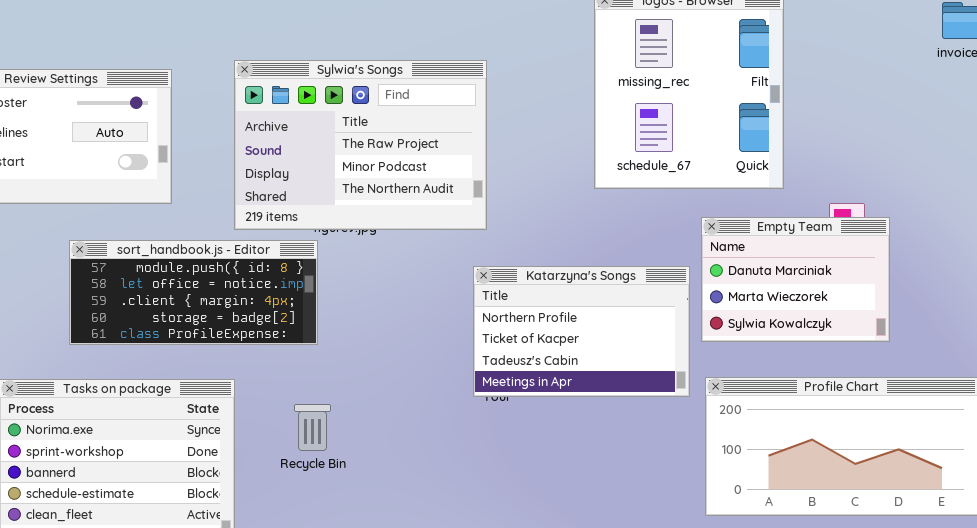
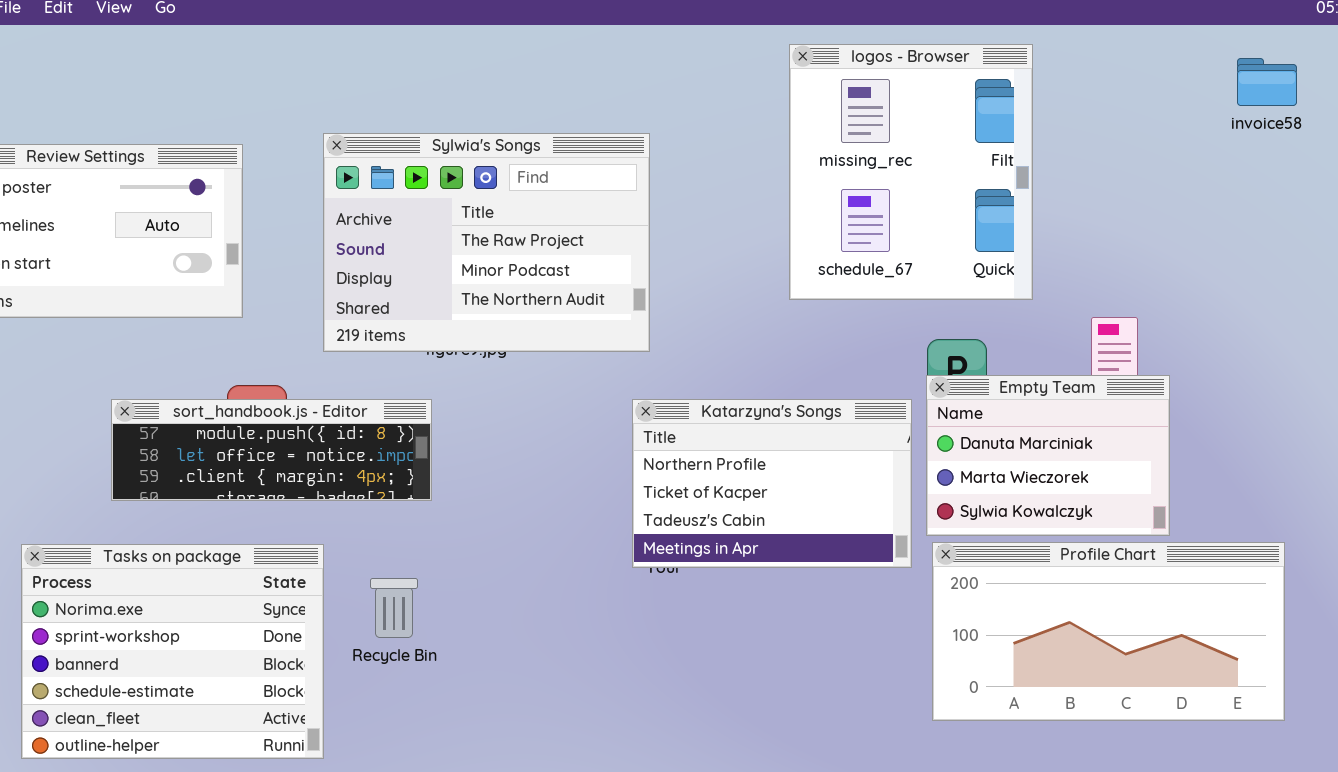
Empty Team: [701,217,890,342] -> [926,375,1170,536], moved
sort_handbook.js - Editor: [69,240,318,345] -> [111,399,432,501], resized
Recycle Bin: [294,404,331,451] -> [370,578,418,638], moved

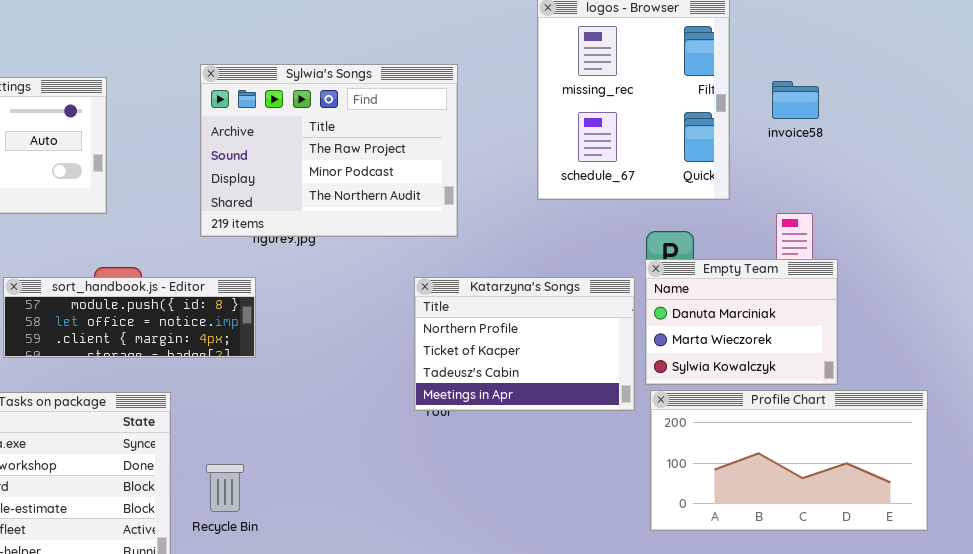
invoice58: [1237,58,1297,106] -> [772,81,819,119], moved
Sylwia's Songs: [323,133,650,352] -> [200,64,458,237], moved
Recycle Bin: [370,578,418,638] -> [206,464,244,512], moved

